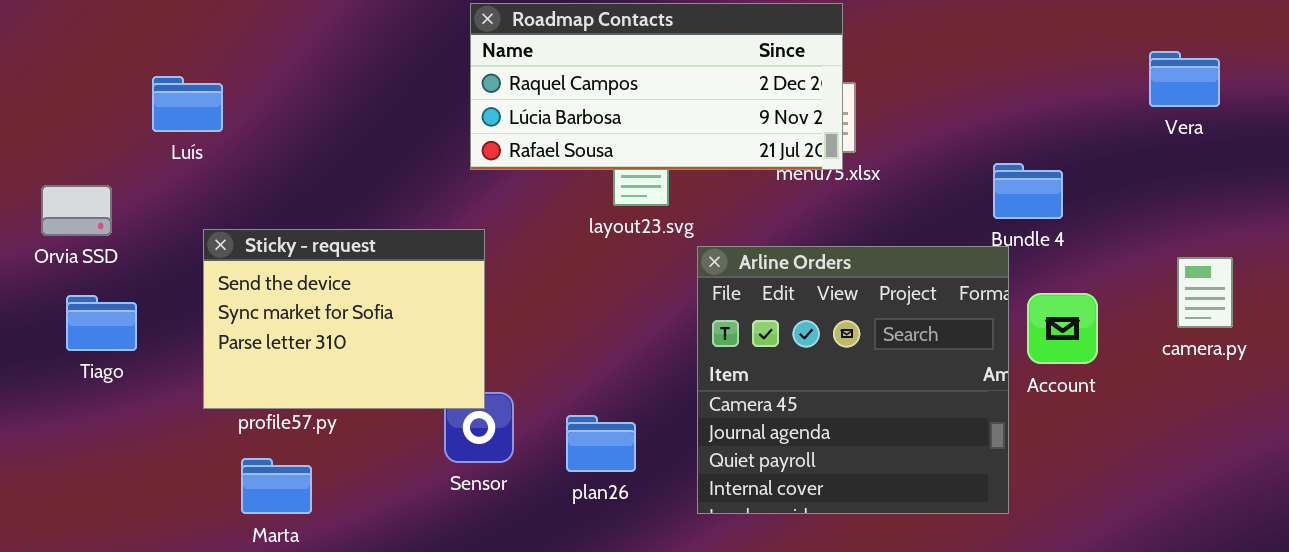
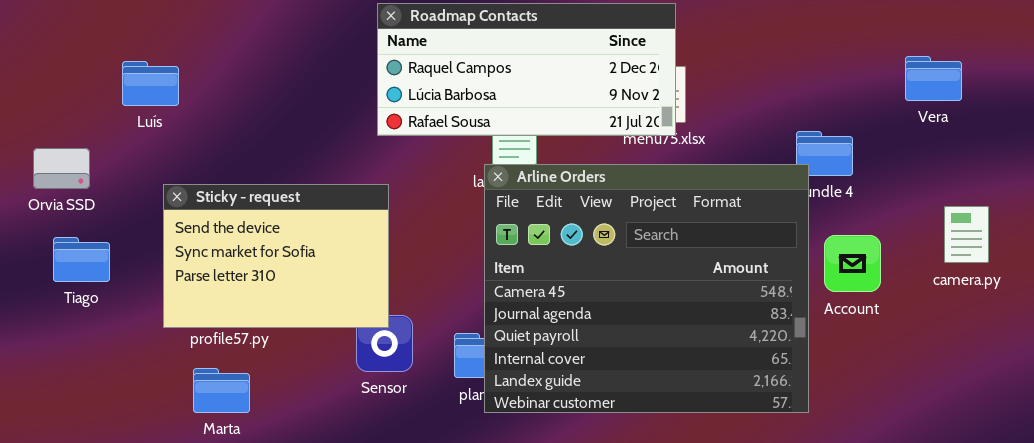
Vera: [1149,51,1220,107] -> [905,56,962,101], moved
Arline Orders: [697,246,1009,514] -> [484,164,809,413], resized

